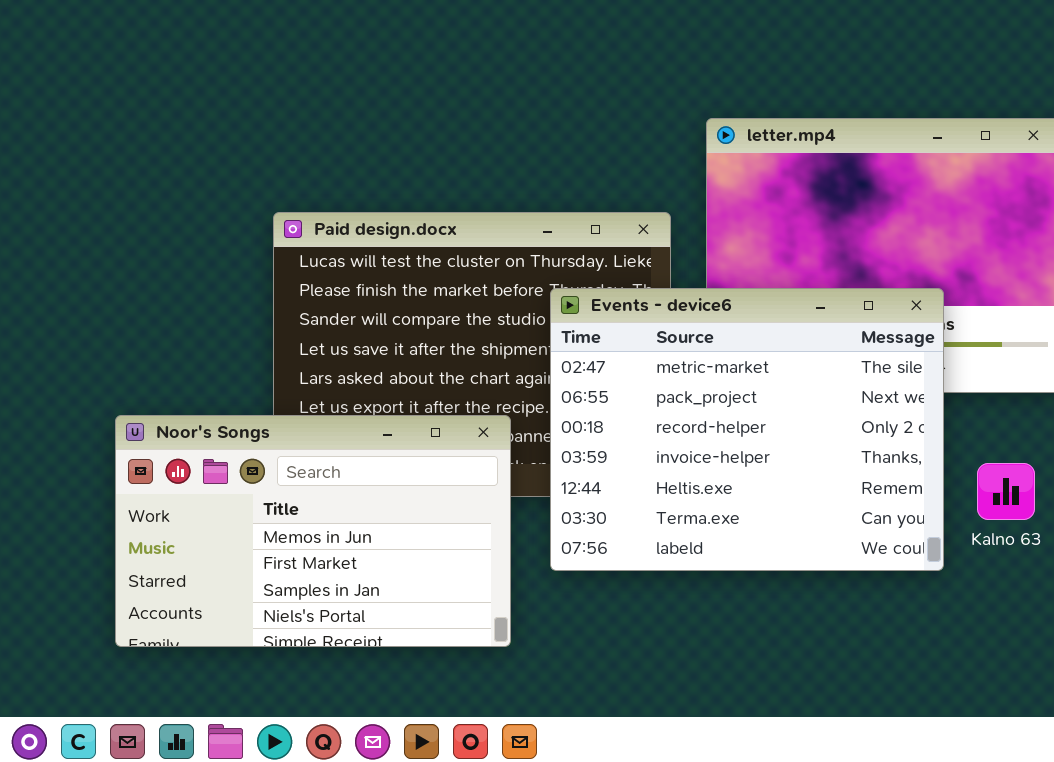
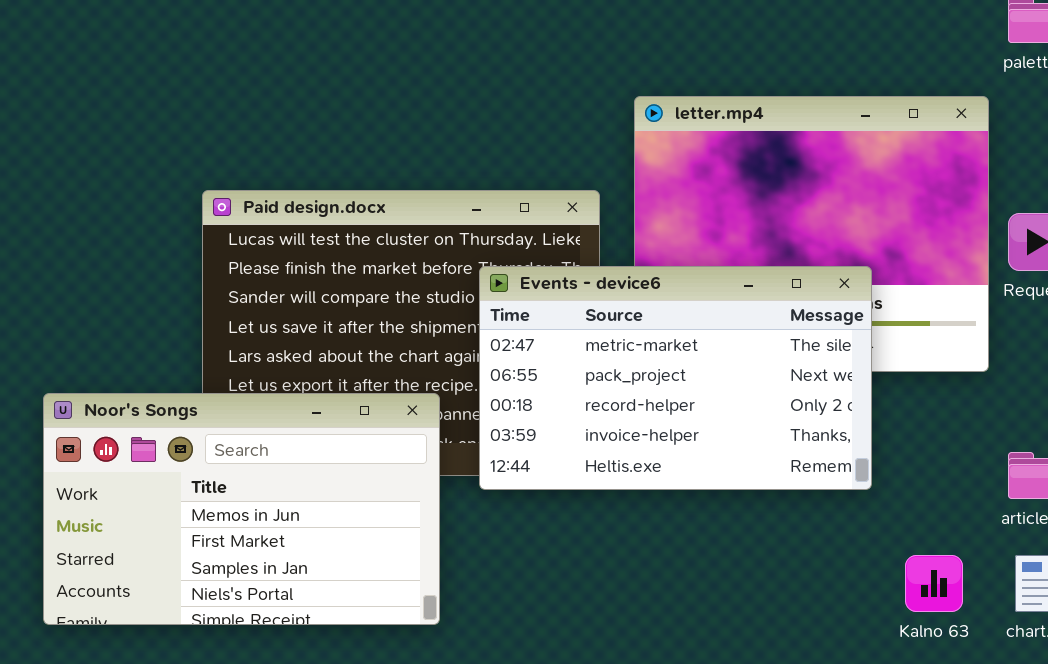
Events - device6: [550,288,944,571] -> [479,266,872,490], resized
Kalno 63: [977,463,1035,520] -> [905,555,963,612], moved

